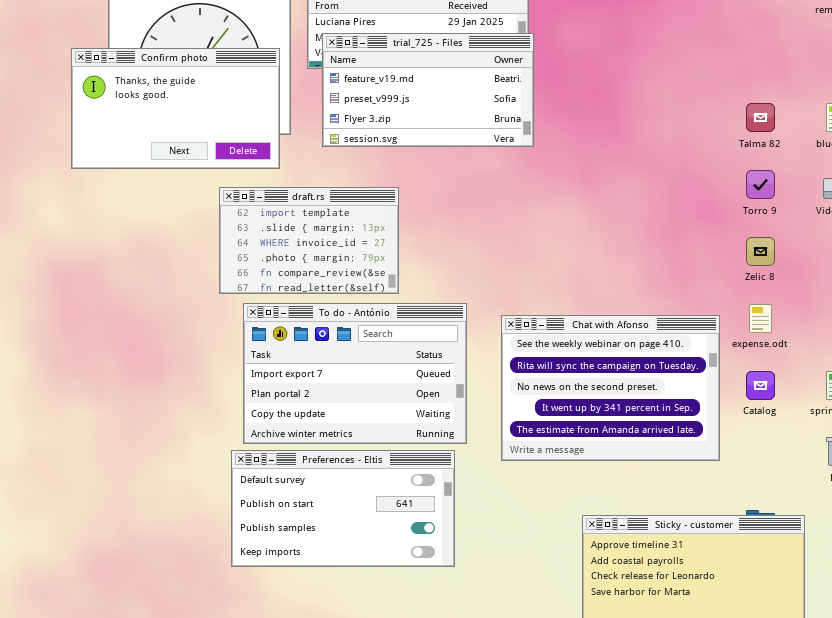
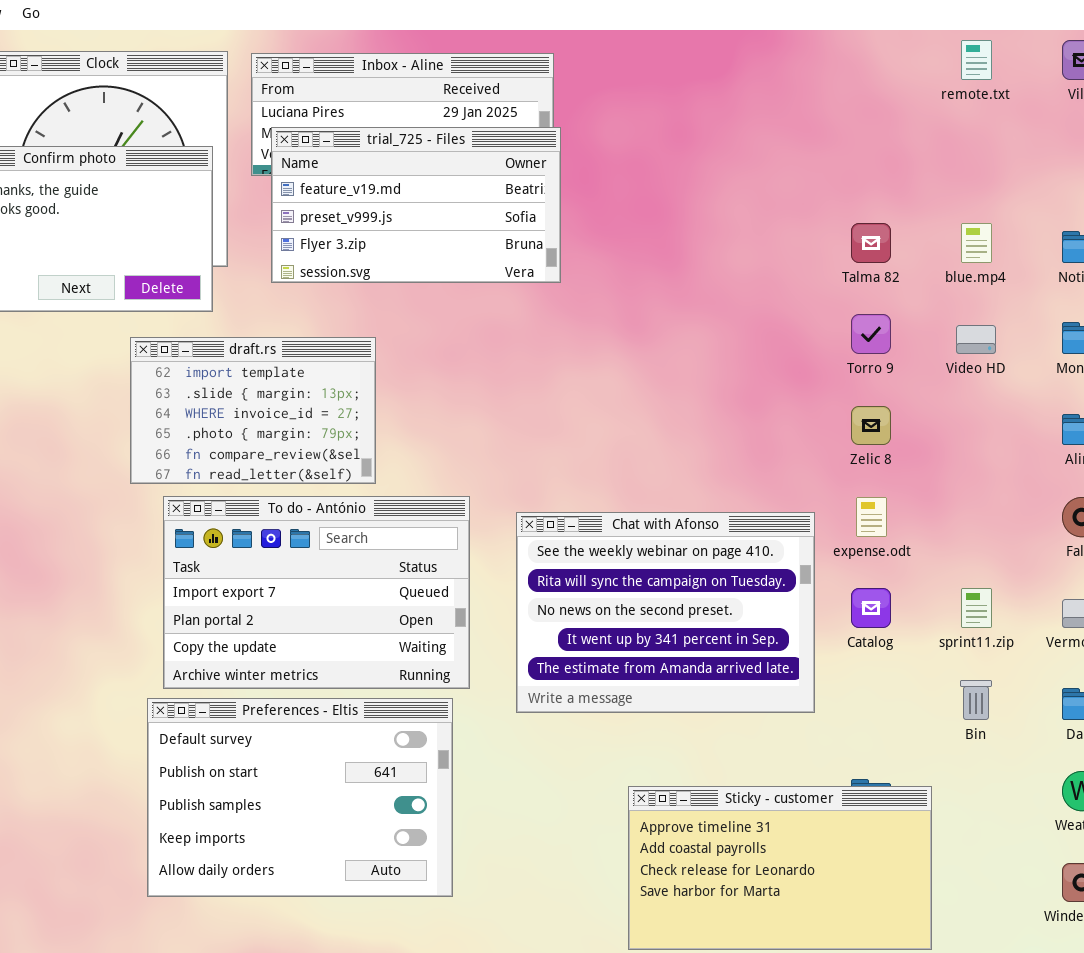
Preferences - Eltis: [231,450,455,567] -> [147,698,453,897], resized

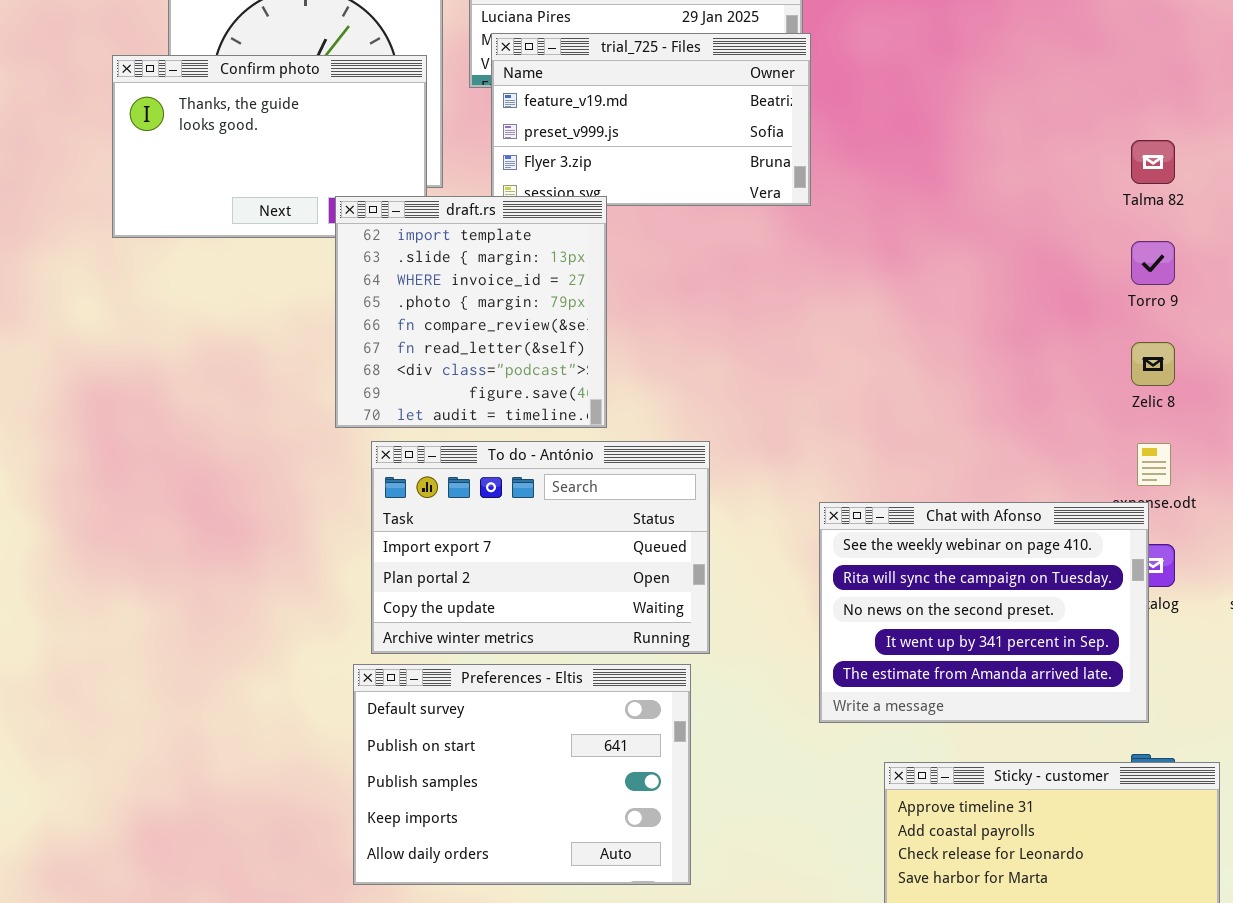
draft.rs: [130,337,376,484] -> [335,196,607,428], resized
Chat with Afonso: [516,512,815,713] -> [819,502,1149,723], moved

